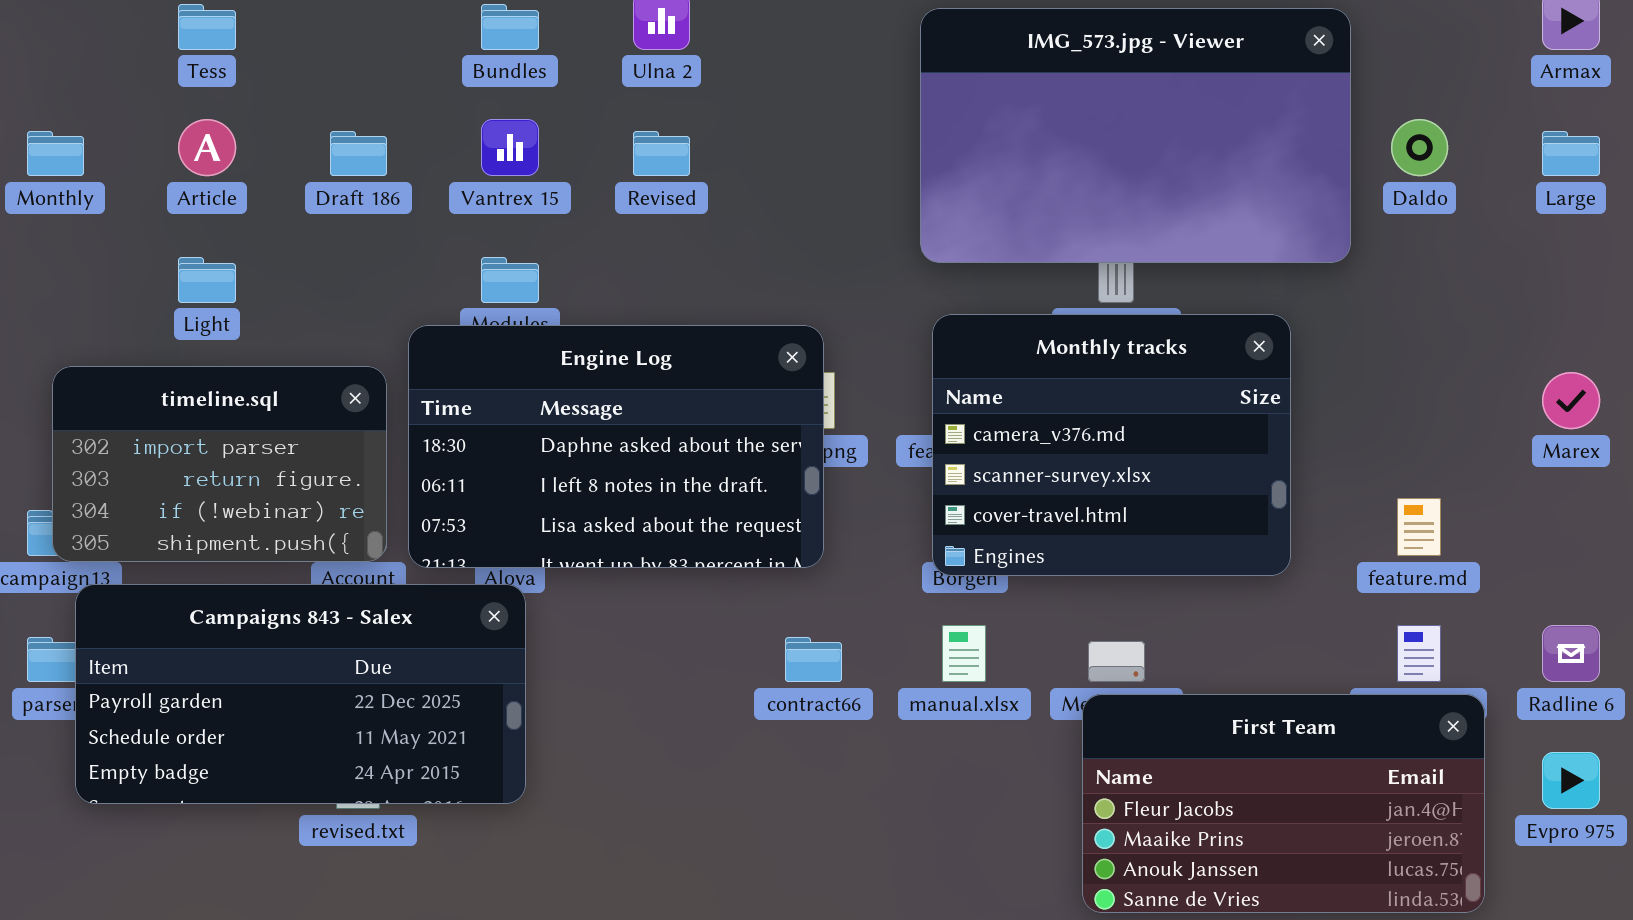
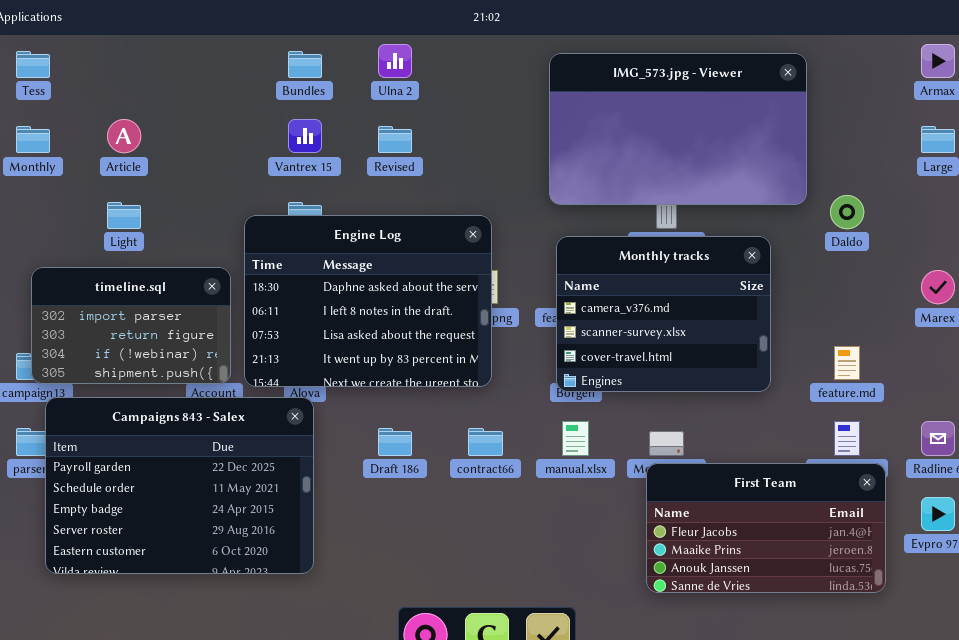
Tess: [178,4,236,50] -> [16,51,50,78], moved
Daldo: [1391,119,1448,176] -> [830,195,864,229], moved
Draft 186: [330,131,387,176] -> [378,428,412,456], moved
Engine Log: [408,325,824,568] -> [244,215,492,387], resized
Campaigns 843 - Salex: [75,584,526,804] -> [45,397,314,574], resized

